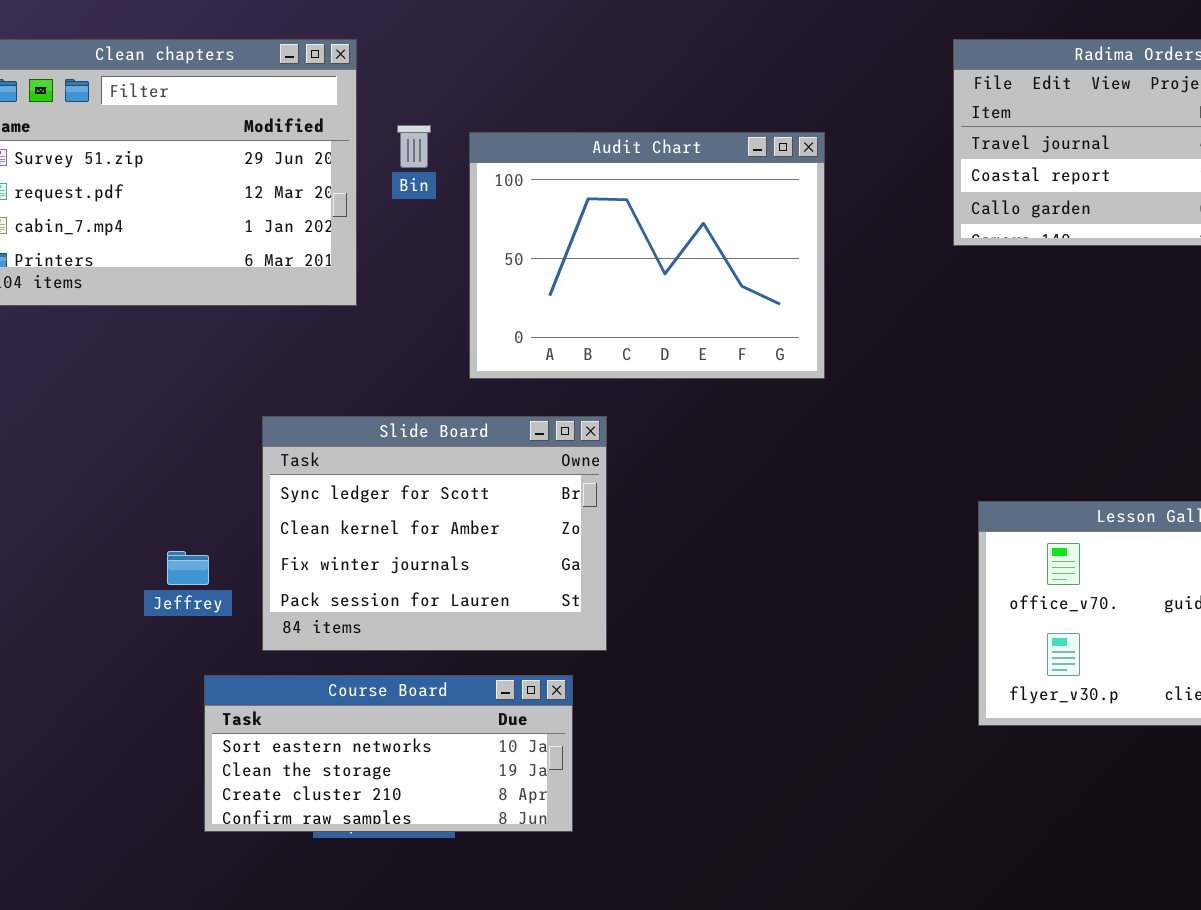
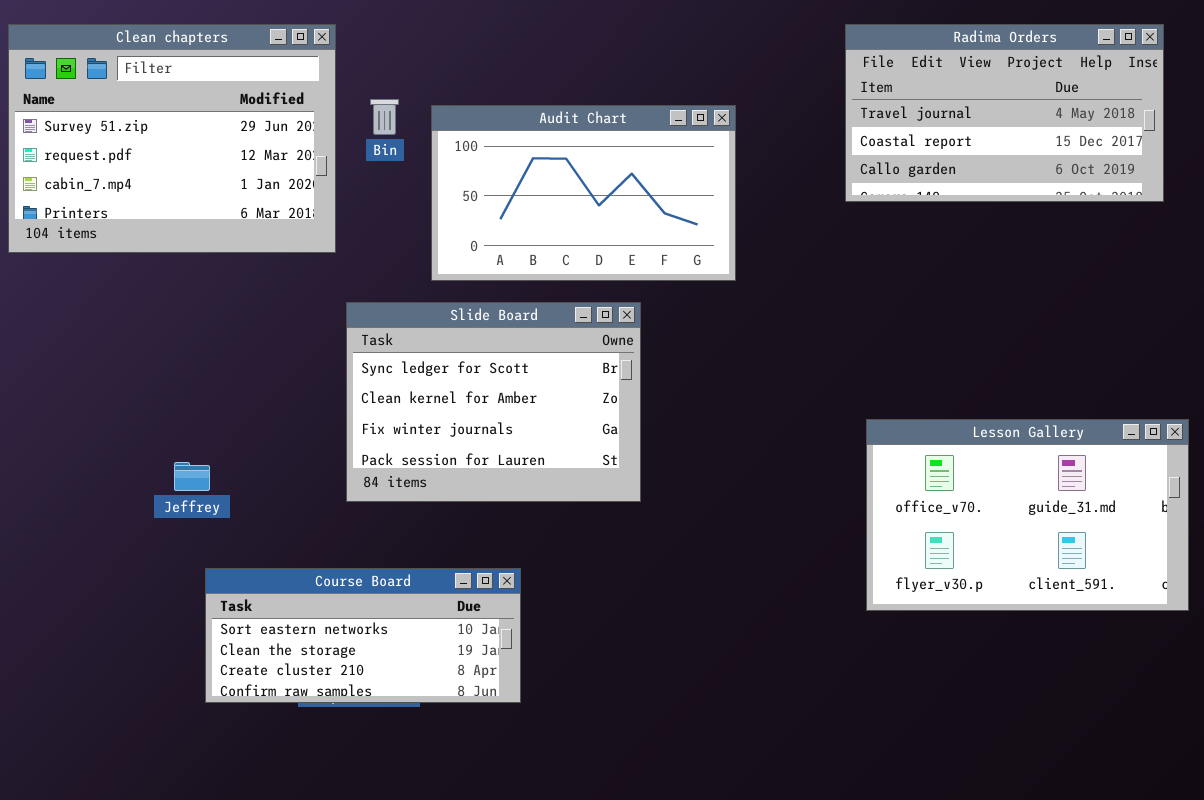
Audit Chart: [469,132,825,379] -> [431,105,736,281], resized
Slide Board: [262,416,607,651] -> [346,302,641,502], moved

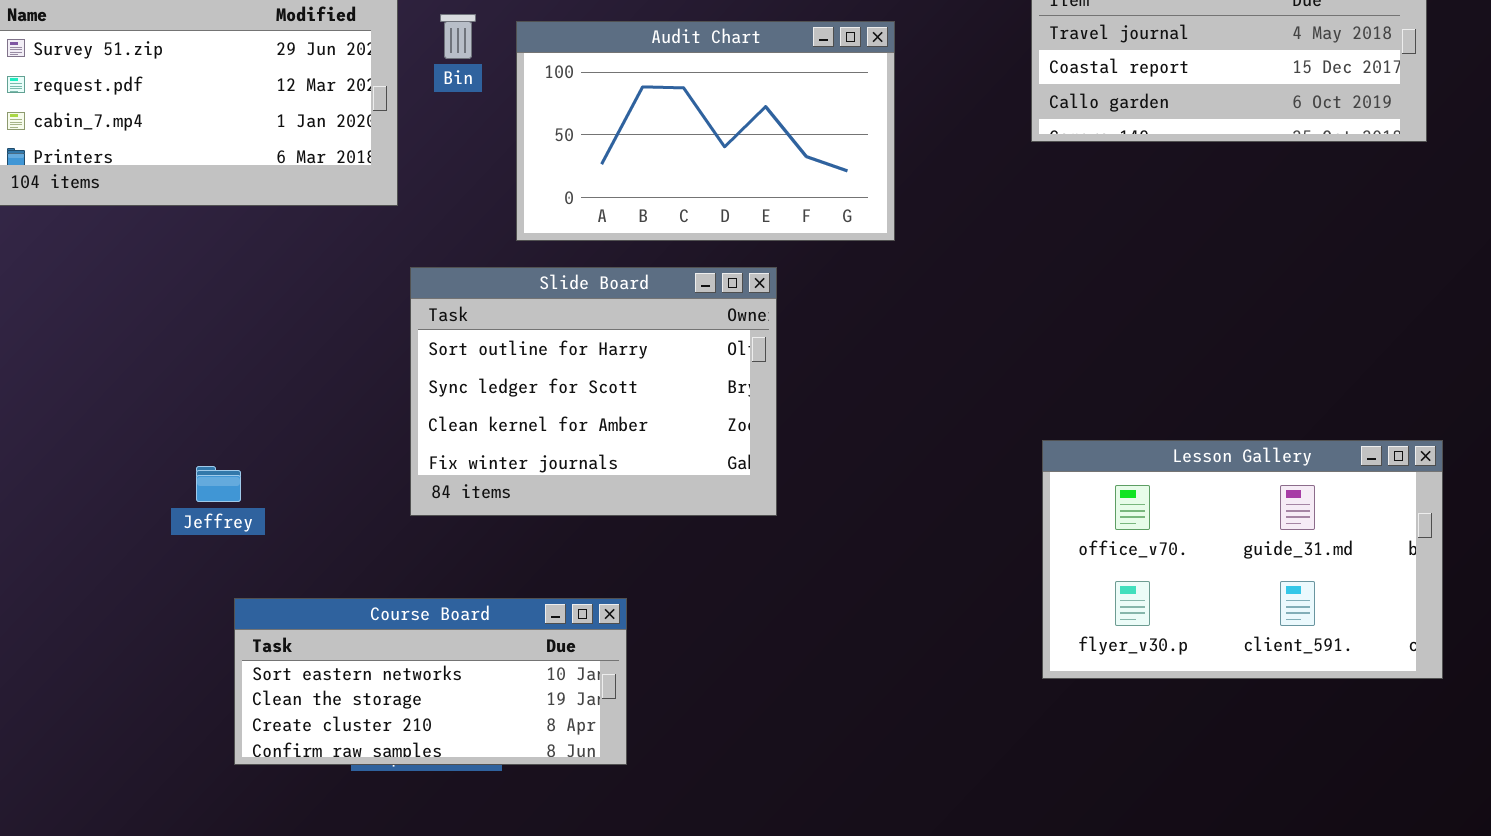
Slide Board: [346,302,641,502] -> [410,267,777,516], scrolled up 1 row
Lesson Gallery: [866,419,1189,611] -> [1042,440,1443,679], moved

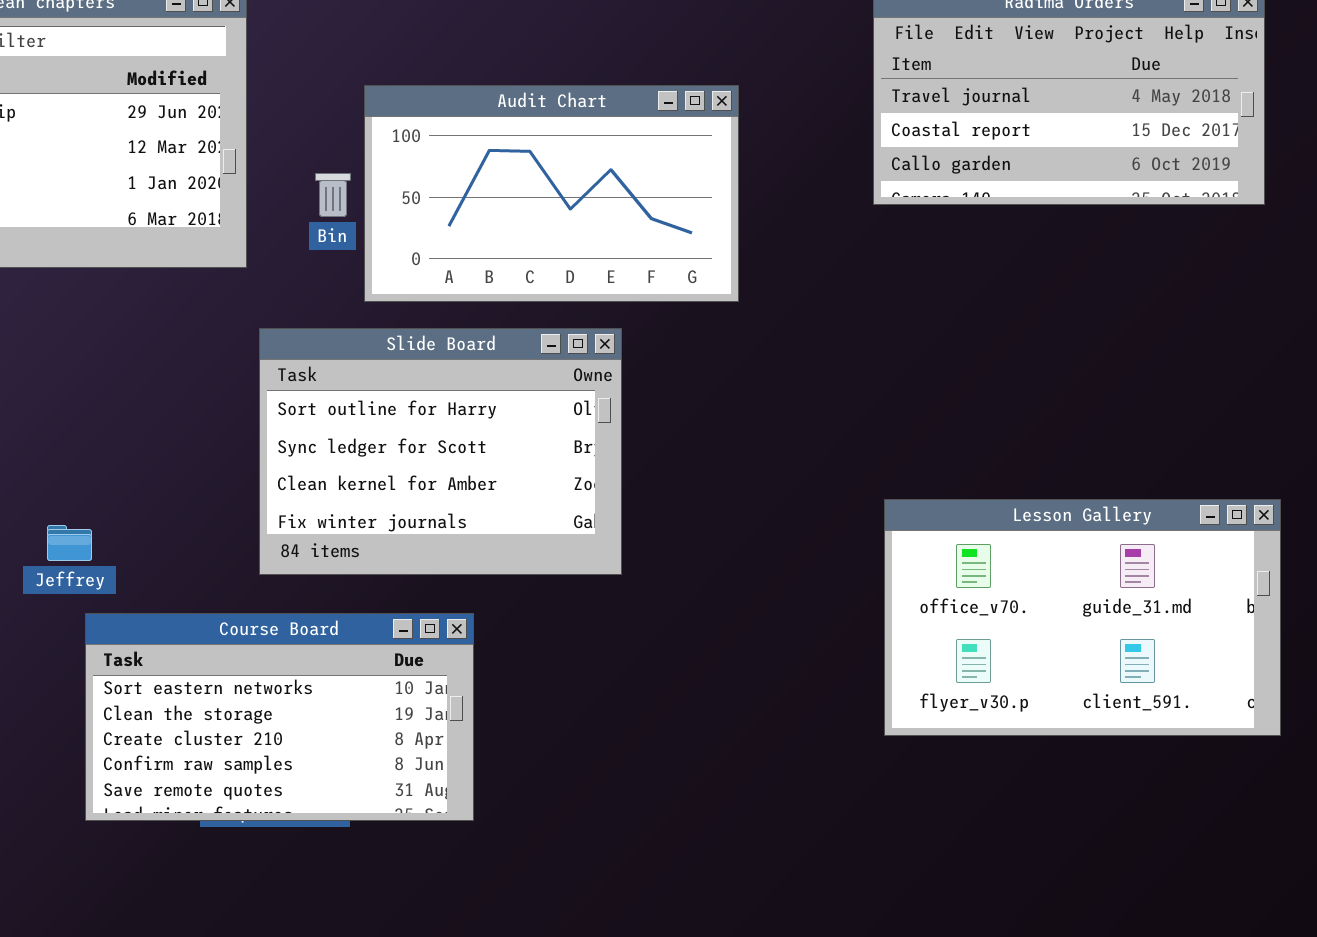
Bin: [440,14,476,59] -> [315,173,351,217], moved
Course Board: [234,598,627,765] -> [85,613,474,821], resized

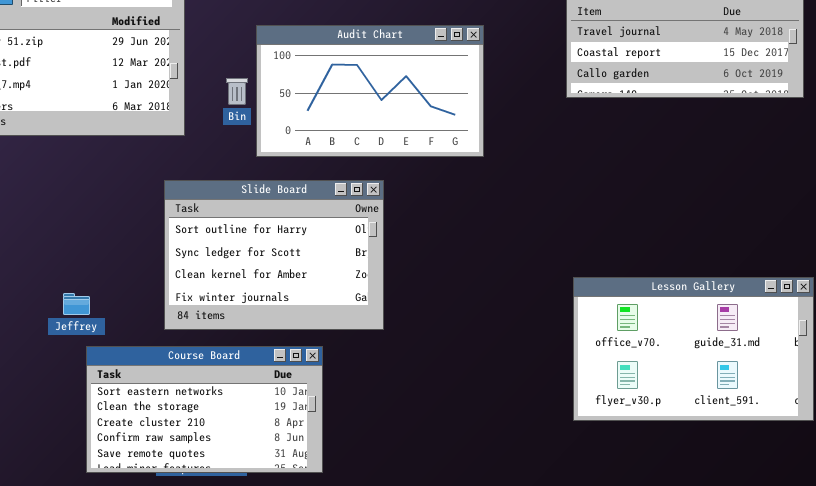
Slide Board: [259,328,622,575] -> [164,180,384,330], moved

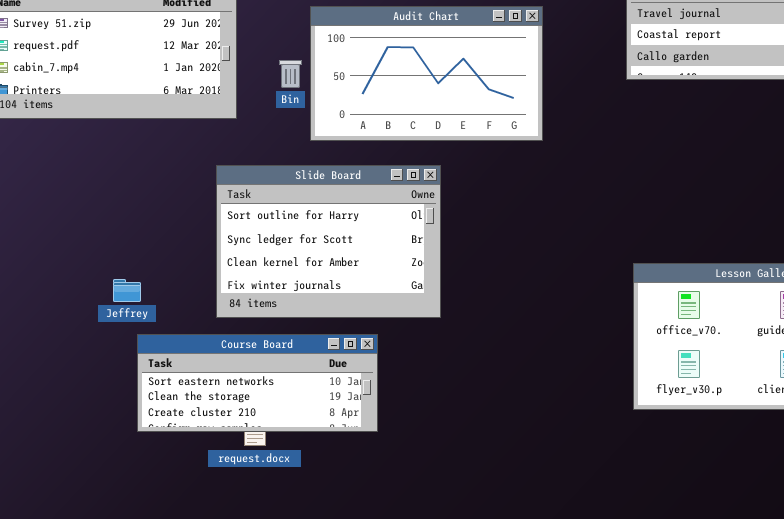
Course Board: [86,346,323,473] -> [137,334,378,432], resized

